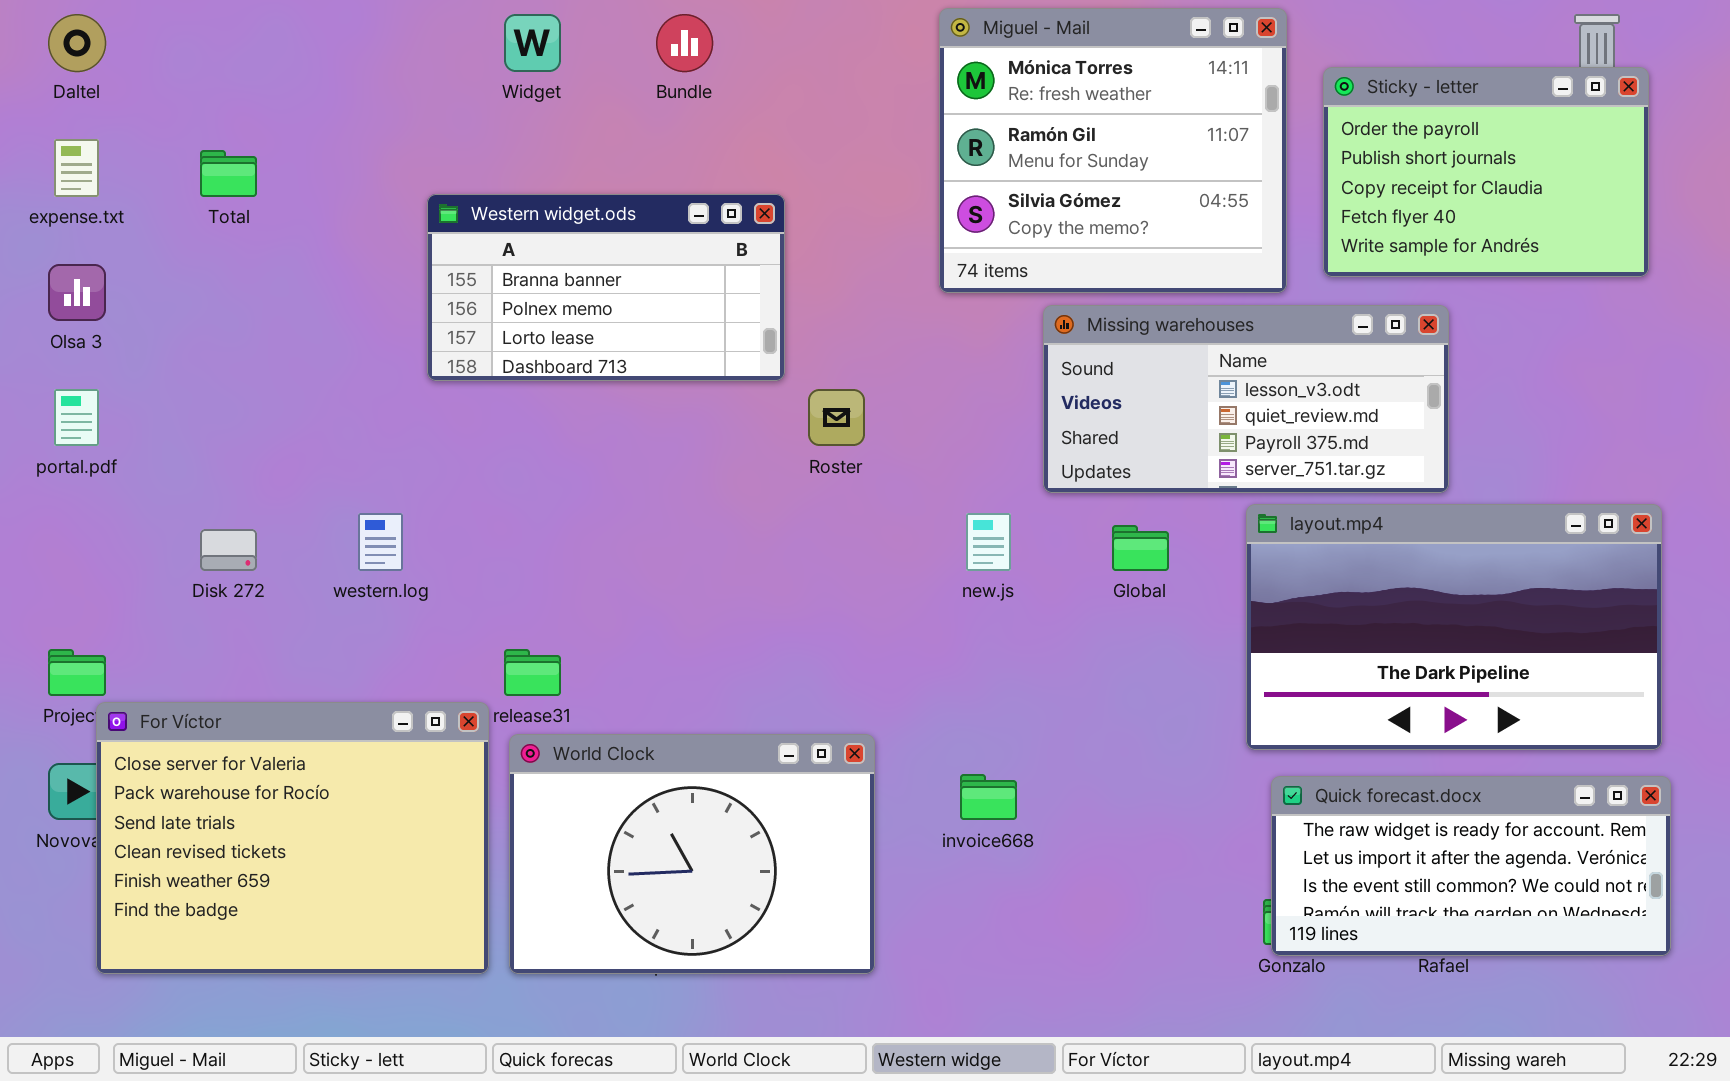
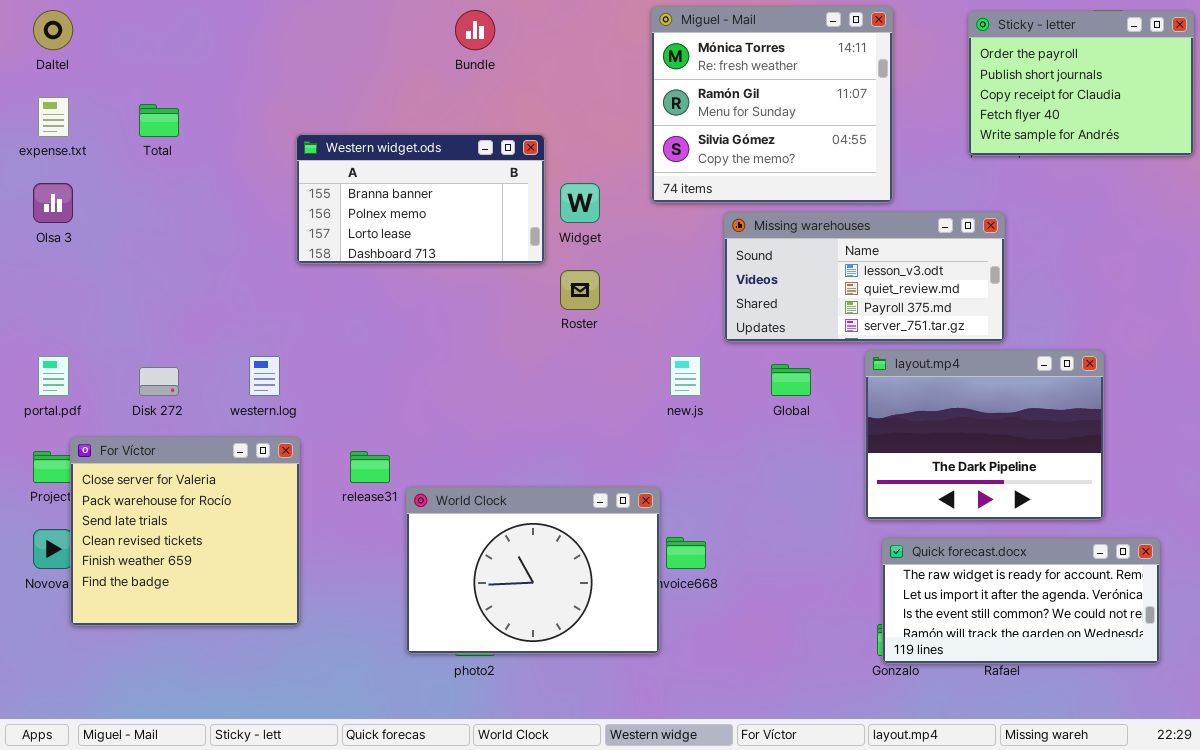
Widget: [504,14,561,72] -> [560,183,600,223], moved
Sticky - letter: [1323,67,1649,277] -> [968,11,1194,156], moved
portal.pdf: [54,389,99,446] -> [38,356,69,396], moved
layout.mp4: [1246,504,1662,750] -> [865,350,1104,520], resized
For Víctor: [96,702,489,974] -> [70,437,300,626], moved, resized
World Clock: [509,734,875,974] -> [406,487,660,654], moved

